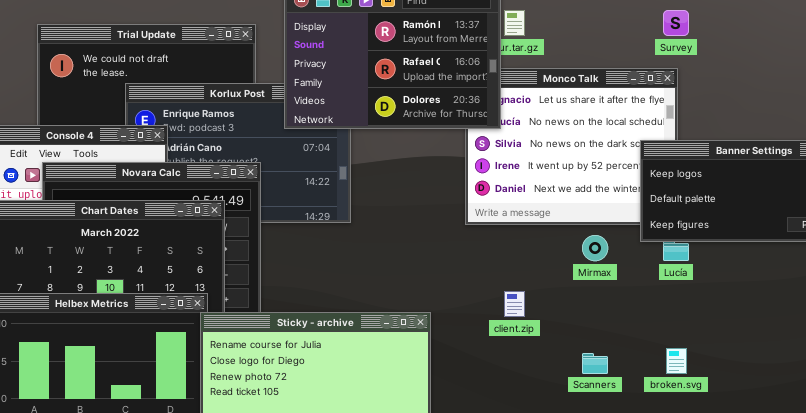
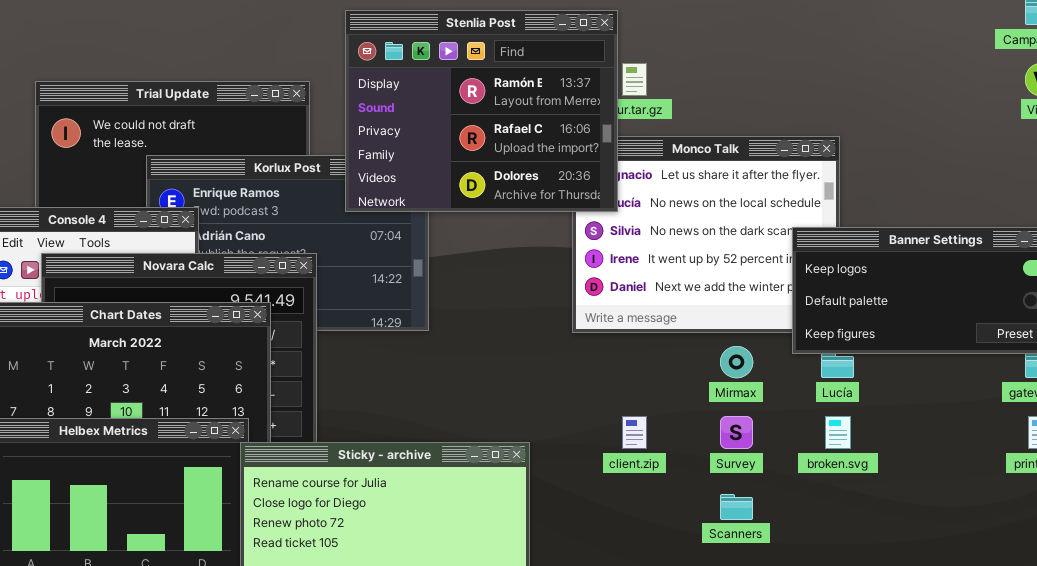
Survey: [663,10,689,36] -> [720,416,753,449], moved
broken.svg: [666,348,687,374] -> [825,416,851,449], moved

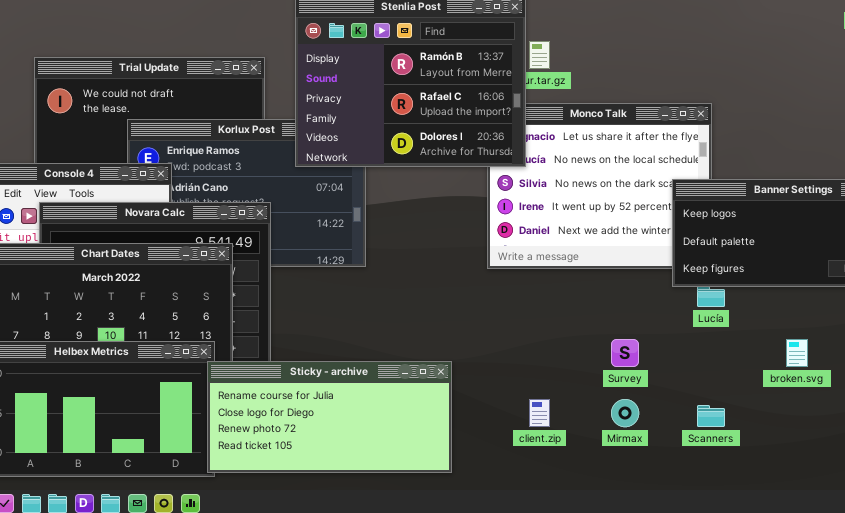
Mirmax: [720,346,753,378] -> [611,399,639,427], moved
client.zip: [622,416,647,449] -> [529,399,550,427], moved
broken.svg: [825,416,851,449] -> [786,339,808,367], moved
Scanners: [720,494,753,520] -> [697,405,725,427], moved

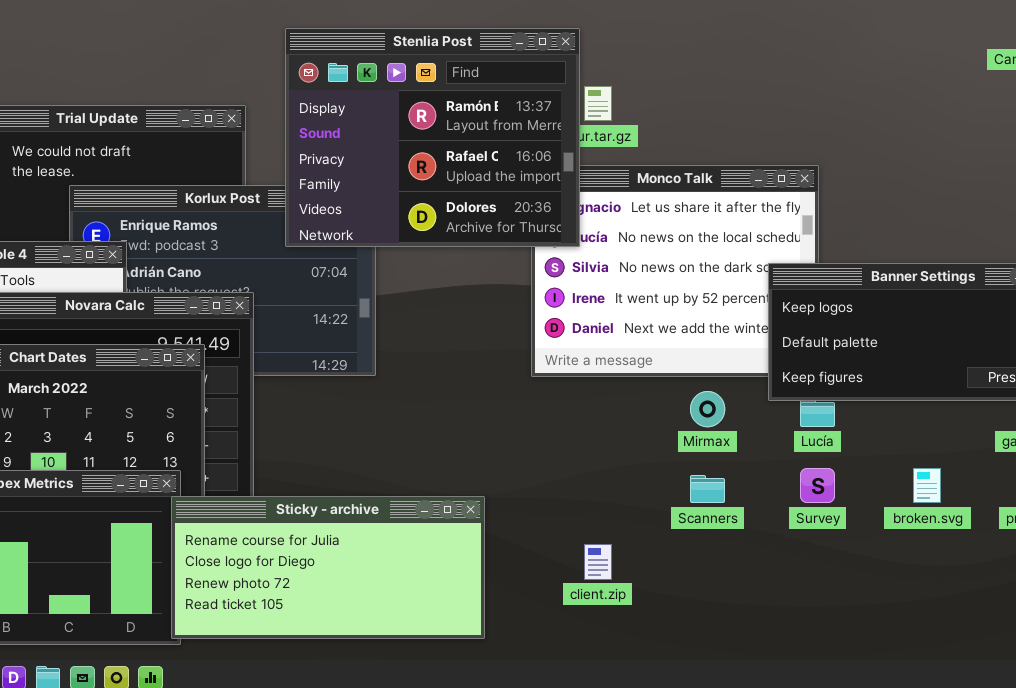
Survey: [611,339,639,367] -> [800,468,835,503], moved
Mirmax: [611,399,639,427] -> [690,391,725,427], moved
Scanners: [697,405,725,427] -> [690,475,725,503], moved

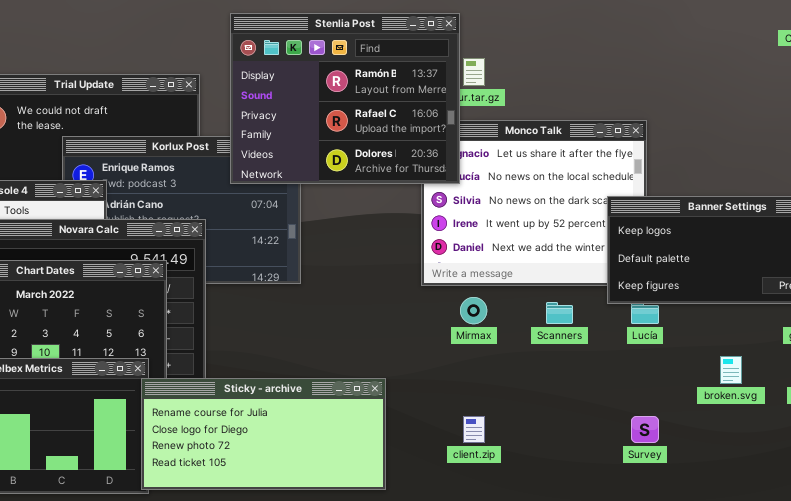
Mirmax: [690,391,725,427] -> [460,297,487,324], moved
Survey: [800,468,835,503] -> [631,416,659,443], moved
Scanners: [690,475,725,503] -> [546,302,573,324], moved

